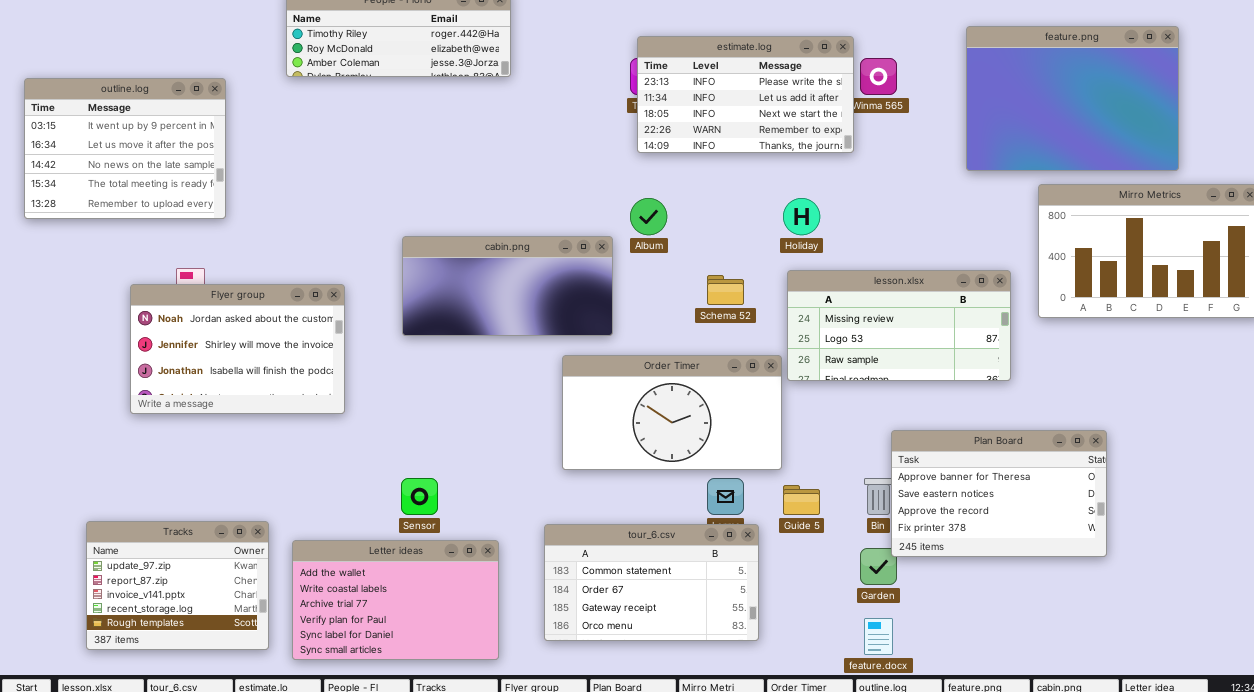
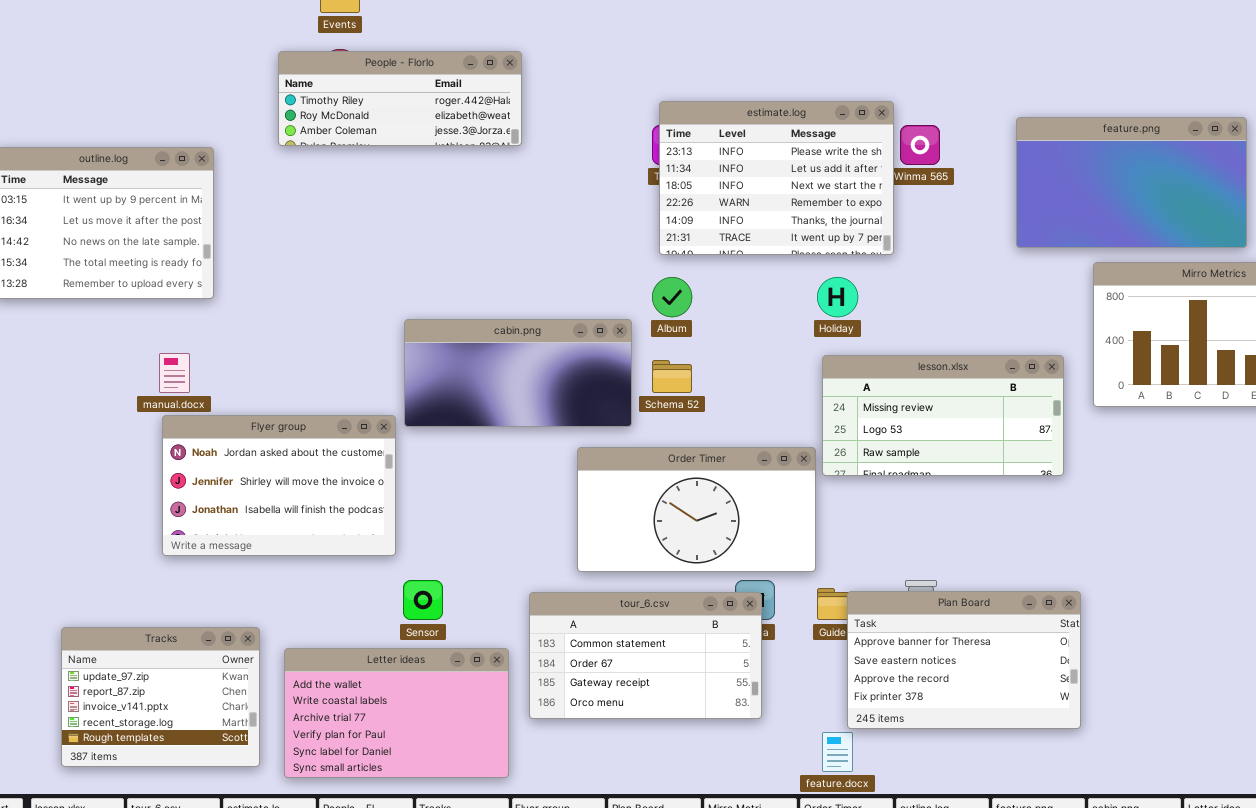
feature.png: [966,26,1179,171] -> [1016,117,1247,248], resized
estimate.log: [637,36,854,153] -> [659,101,894,255], resized
Schema 52: [707,275,744,305] -> [652,360,692,393], moved
Flyer group: [130,284,345,414] -> [162,415,396,556], moved
Plan Board: [891,430,1107,557] -> [847,591,1081,729], moved
tour_6.csv: [544,524,759,641] -> [529,592,762,719], moved
feature.docx: [864,618,893,655] -> [822,732,853,772], moved

